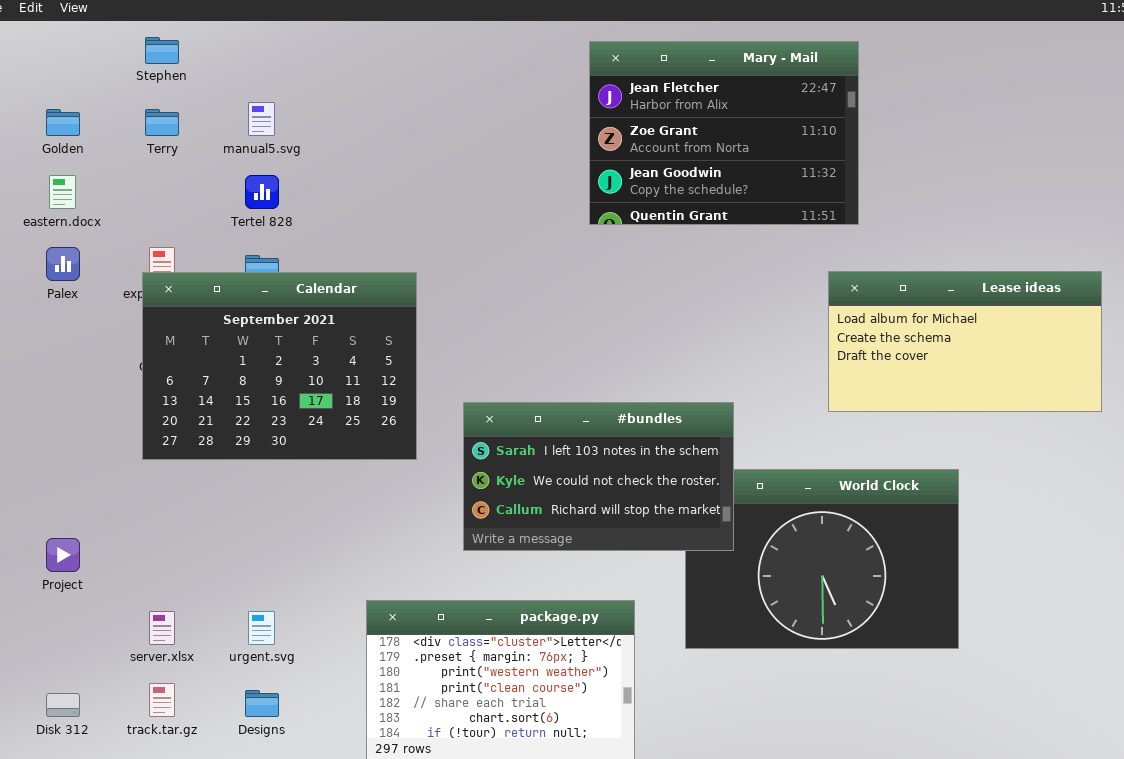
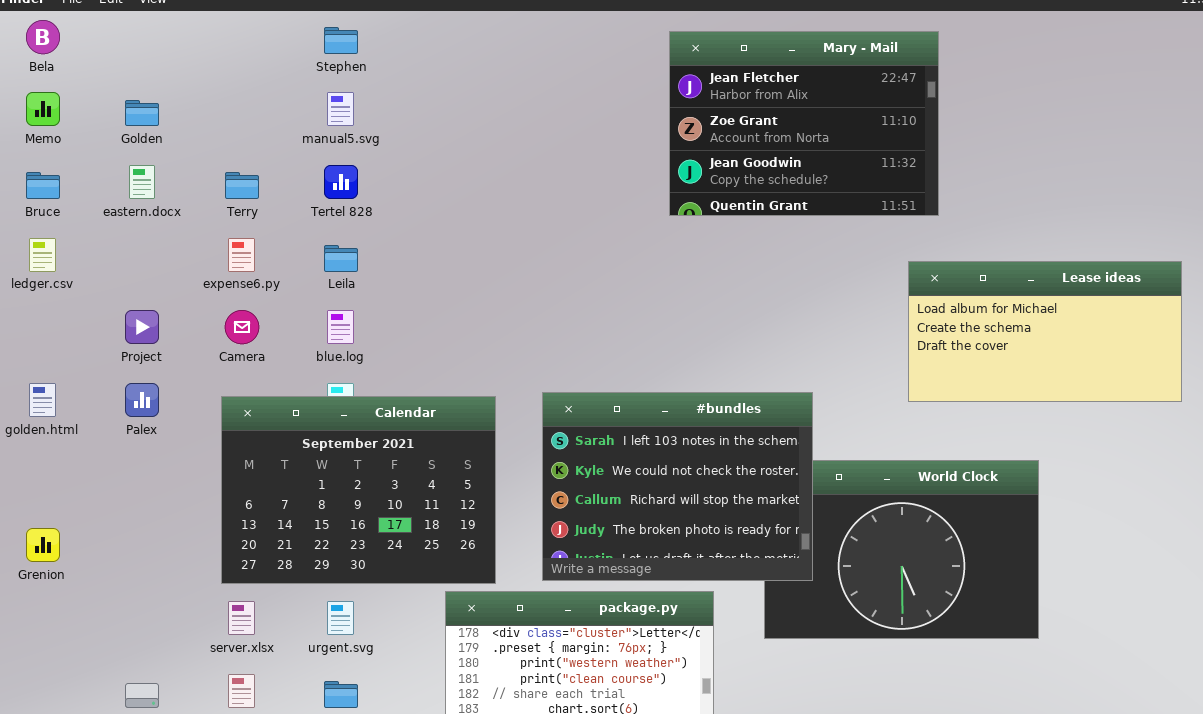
Stephen: [145,37,179,64] -> [324,27,358,54], moved
Terry: [145,109,179,136] -> [225,172,259,199], moved
Palex: [46,247,80,281] -> [125,383,159,417], moved
Calendar: [142,272,417,460] -> [221,396,496,584], moved
#bundles: [463,402,734,551] -> [542,392,813,581], resized
Project: [46,538,80,572] -> [125,310,159,344], moved

